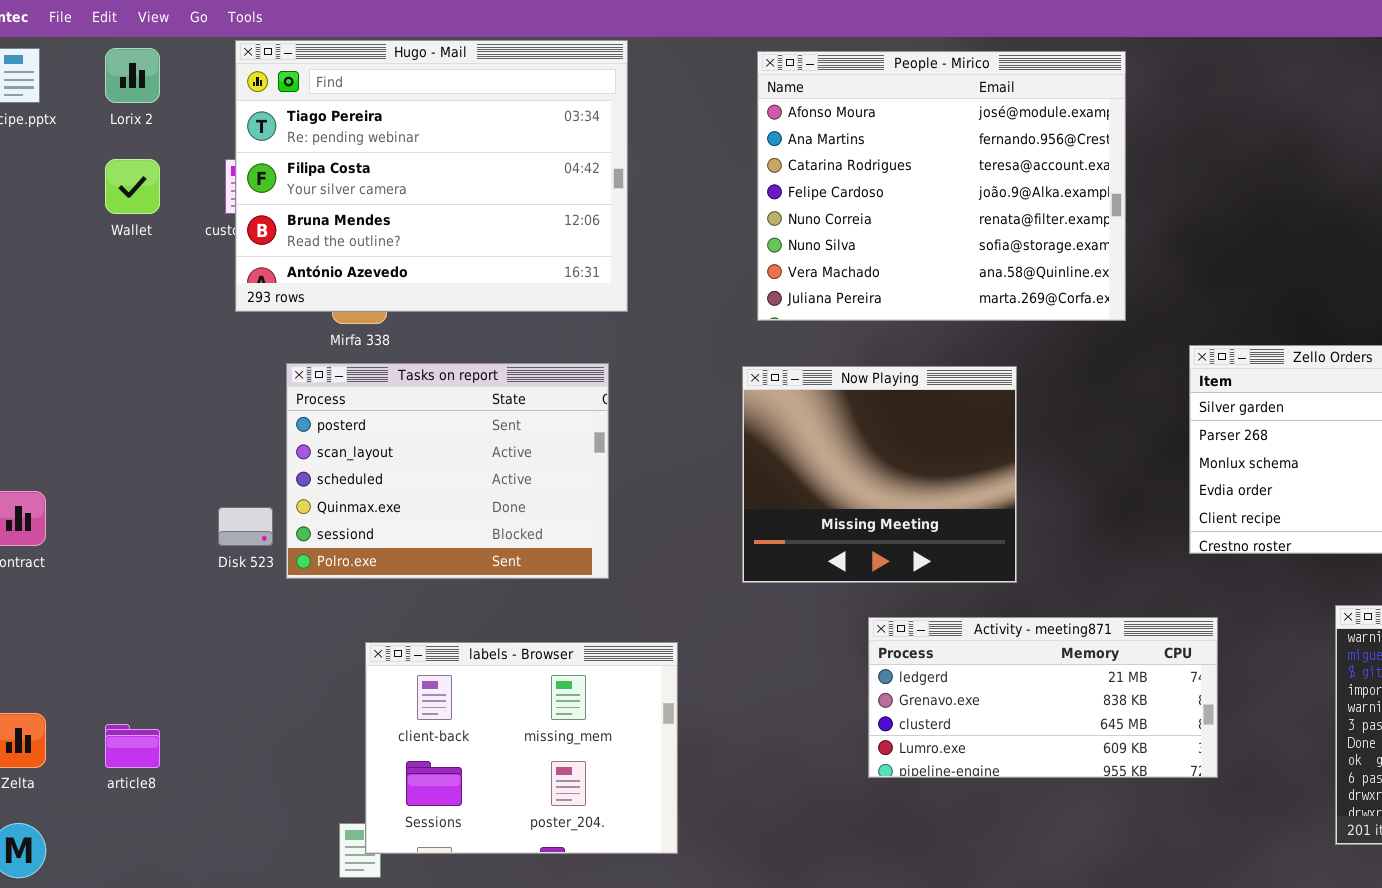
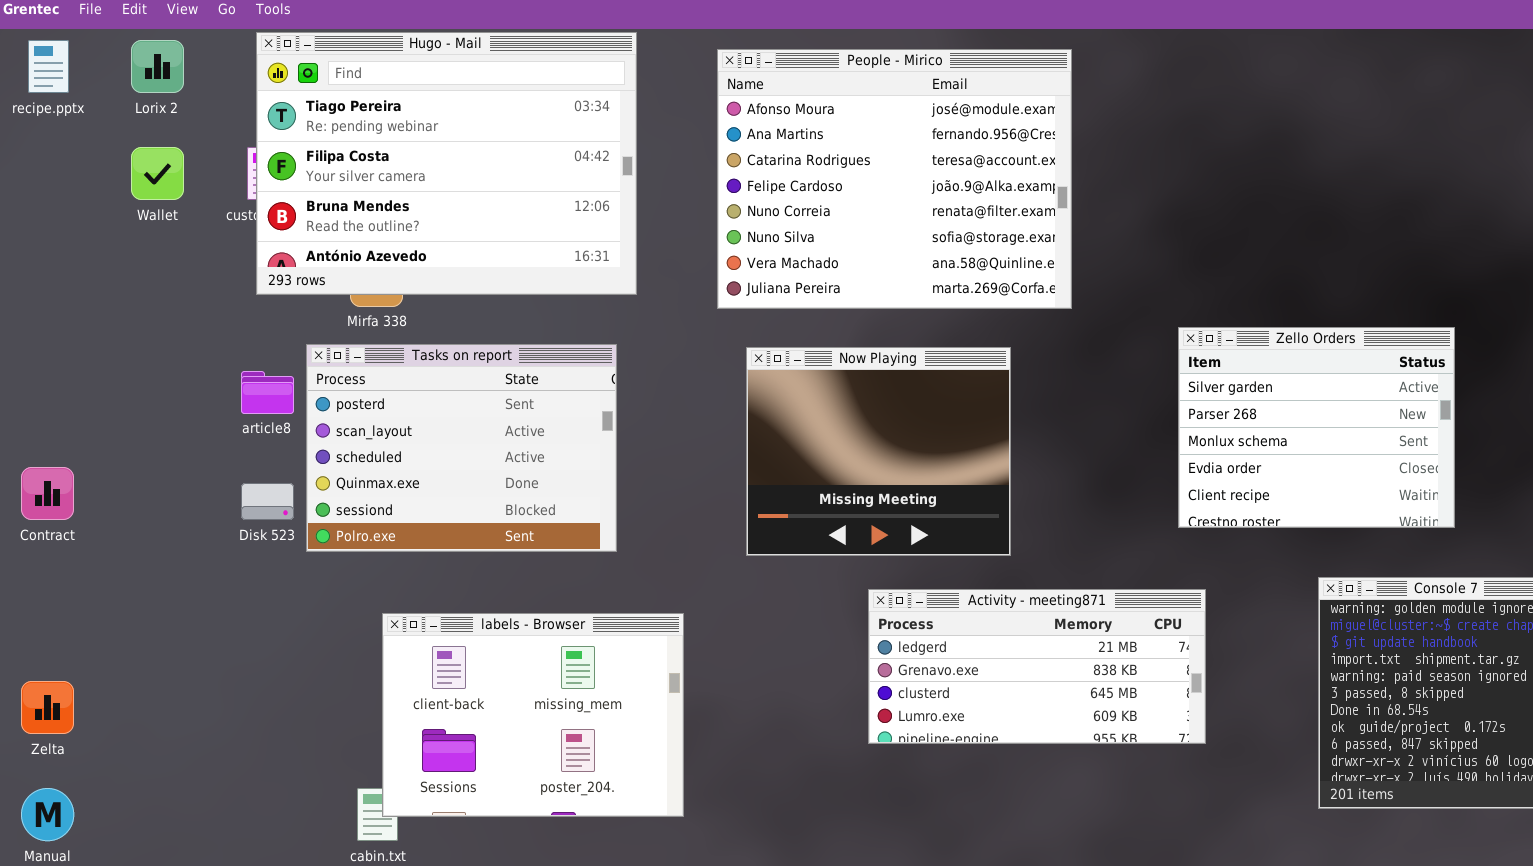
People - Mirico: [757,51,1126,321] -> [717,49,1072,309], moved
article8: [105,724,160,768] -> [241,371,294,414], moved

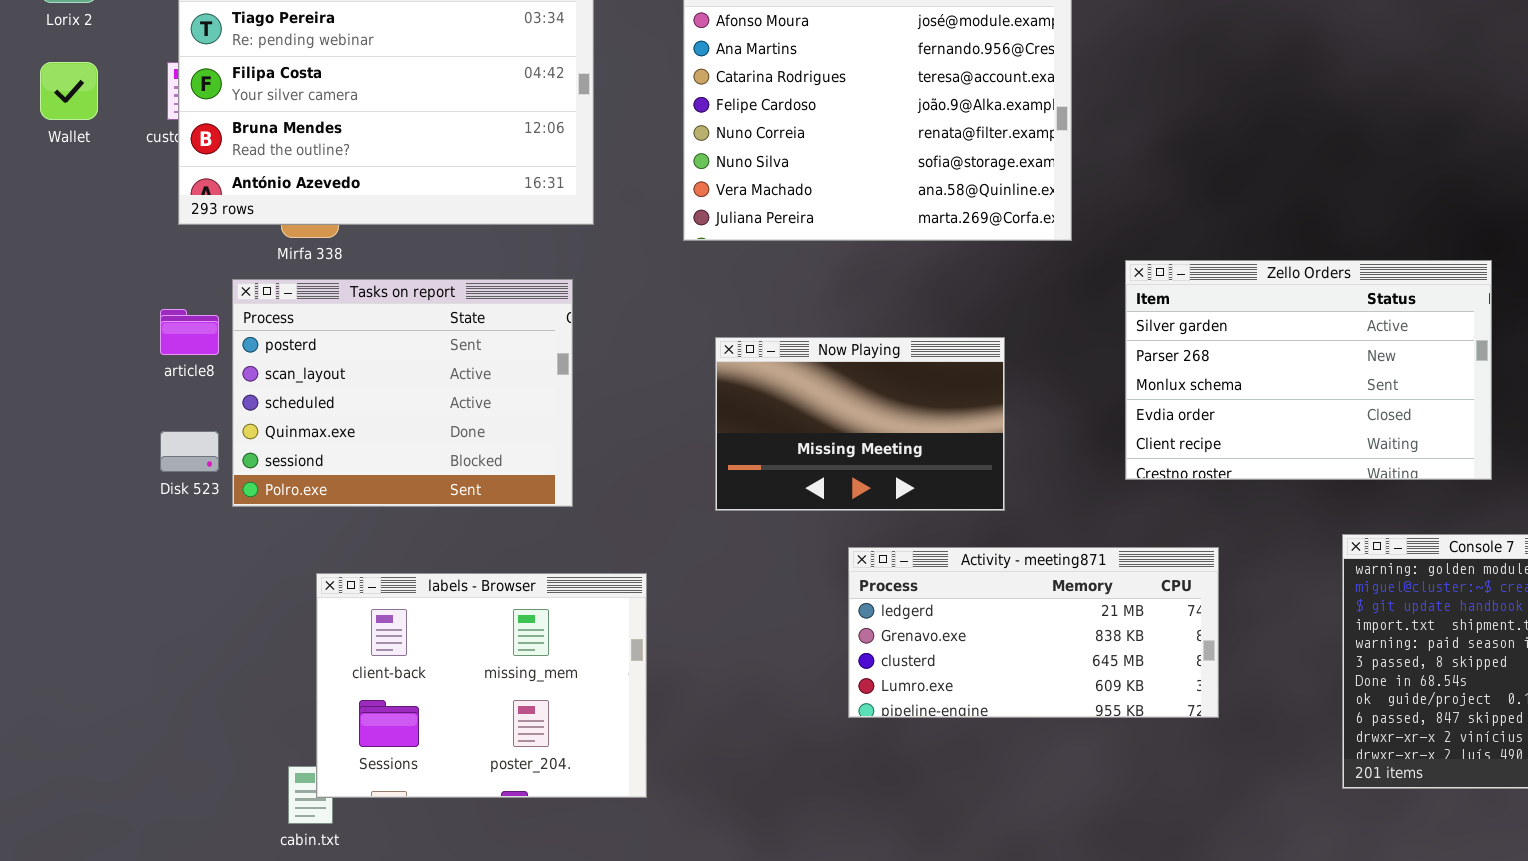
Zello Orders: [1178,327,1455,528] -> [1125,260,1492,480], resized
Now Playing: [746,347,1011,556] -> [715,337,1005,511], resized

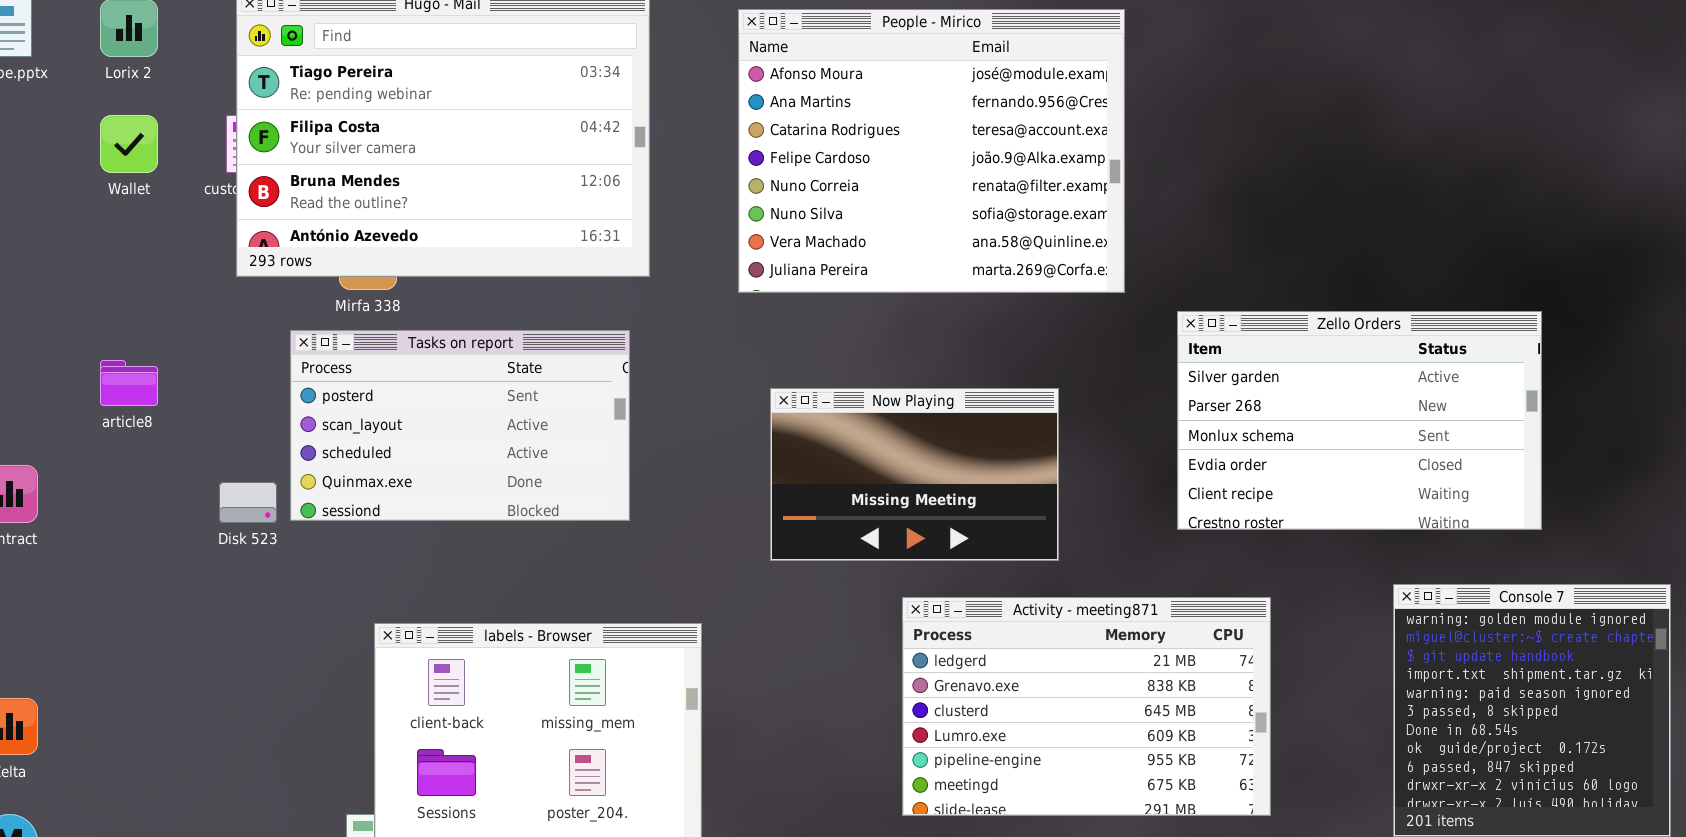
Tasks on report: [232,279,573,507] -> [290,330,630,521], resized
article8: [160,309,219,355] -> [100,360,158,406], moved
Activity - meeting871: [848,547,1219,718] -> [902,597,1271,816], resized

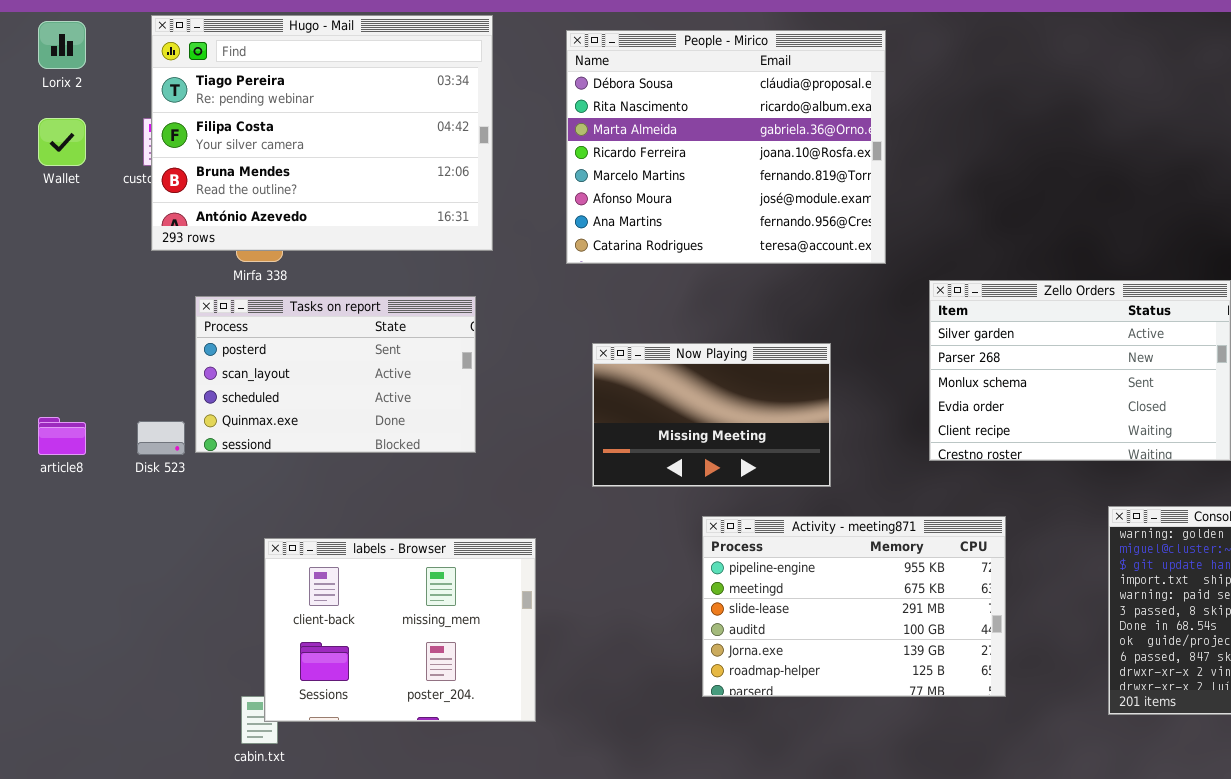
People - Mirico: [738,9,1125,293] -> [566,30,886,264], scrolled up 5 rows
article8: [100,360,158,406] -> [38,417,86,455], moved
Activity - meeting871: [902,597,1271,816] -> [702,516,1006,697], scrolled down 4 rows

